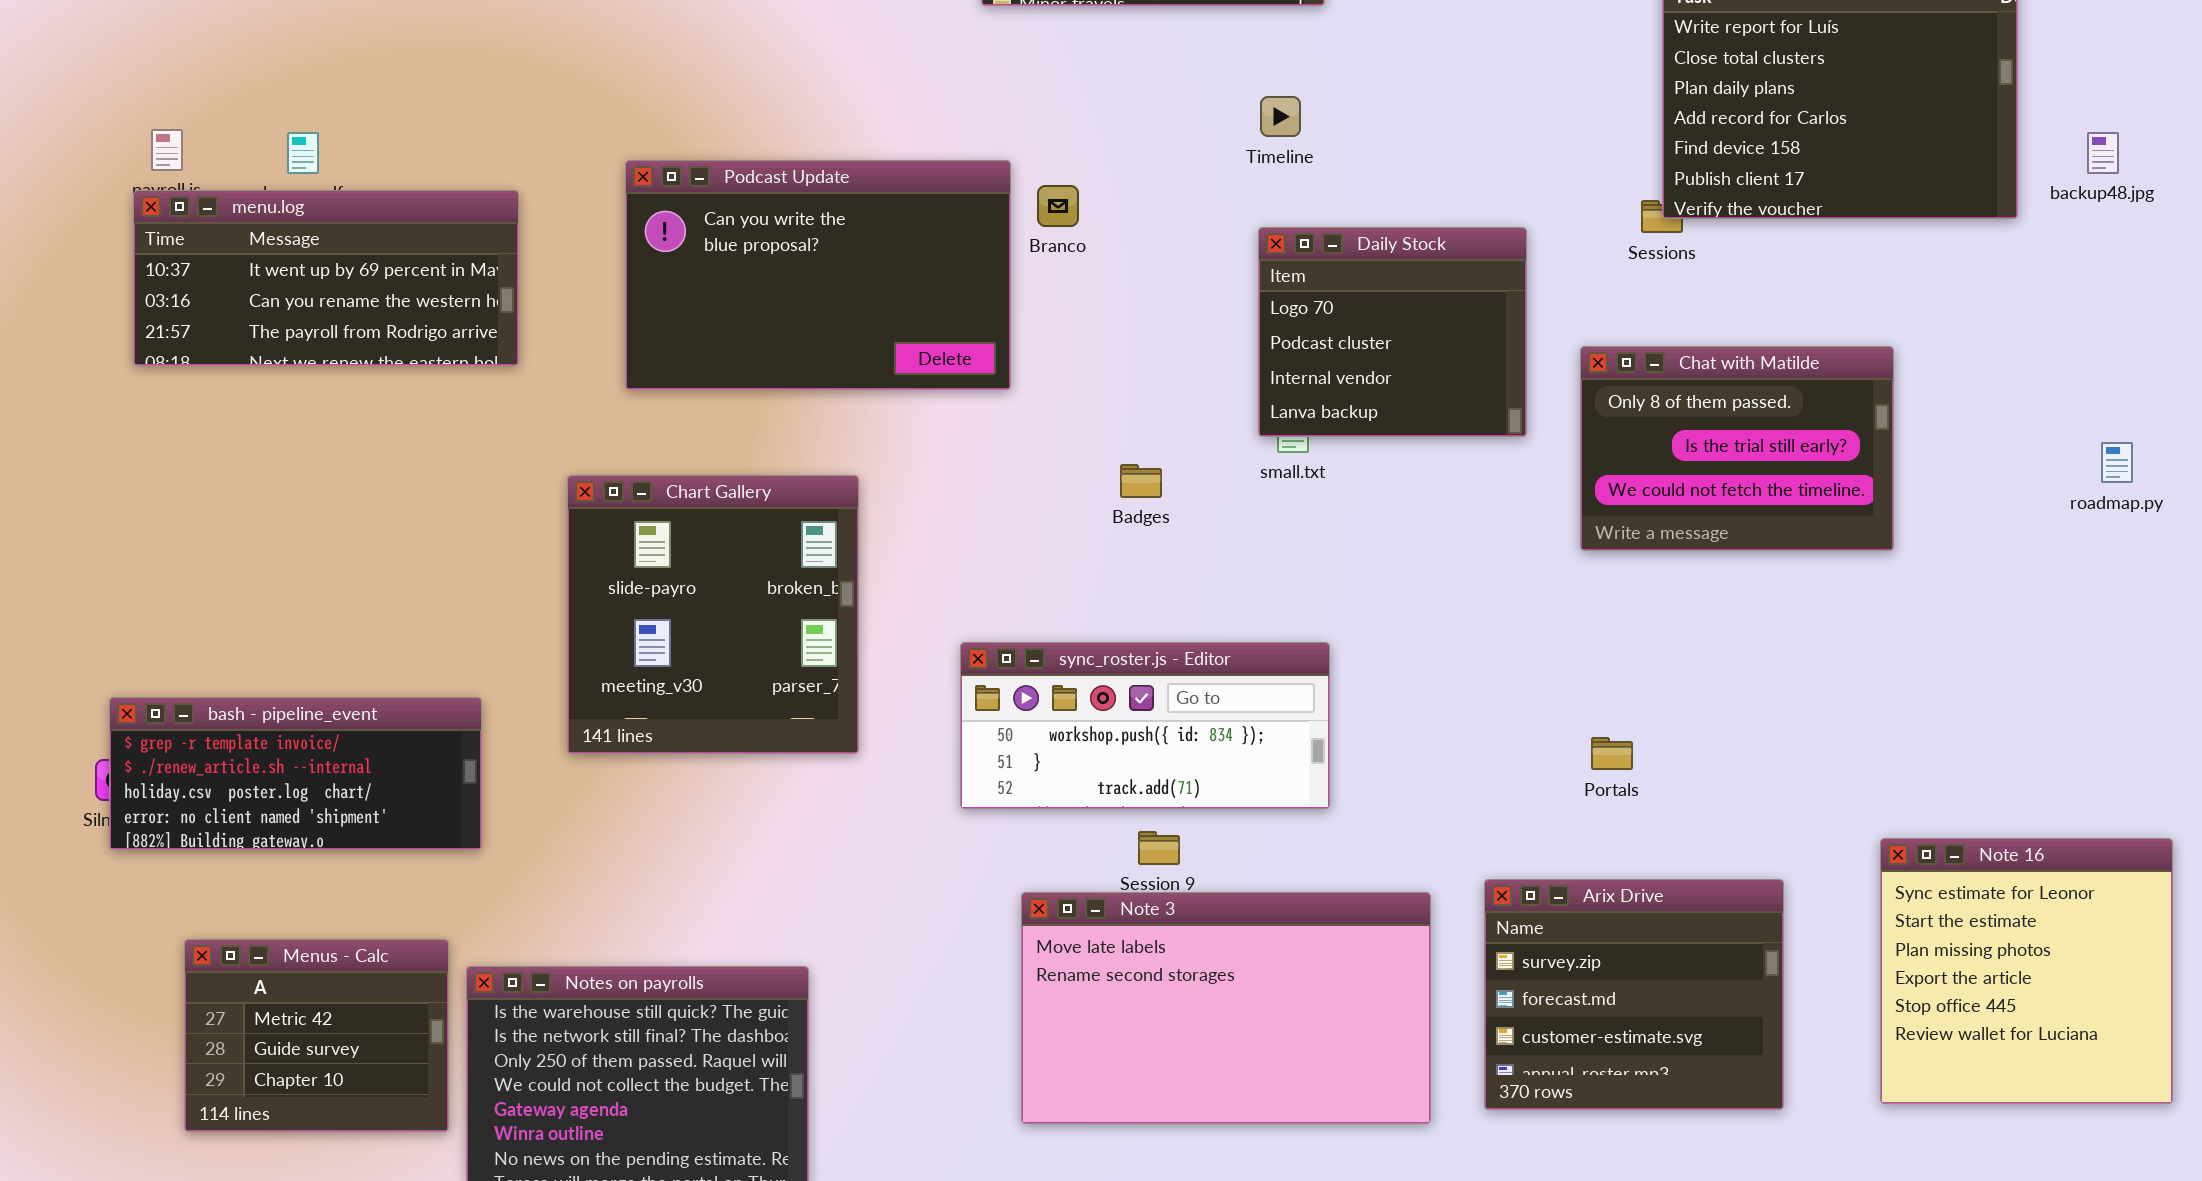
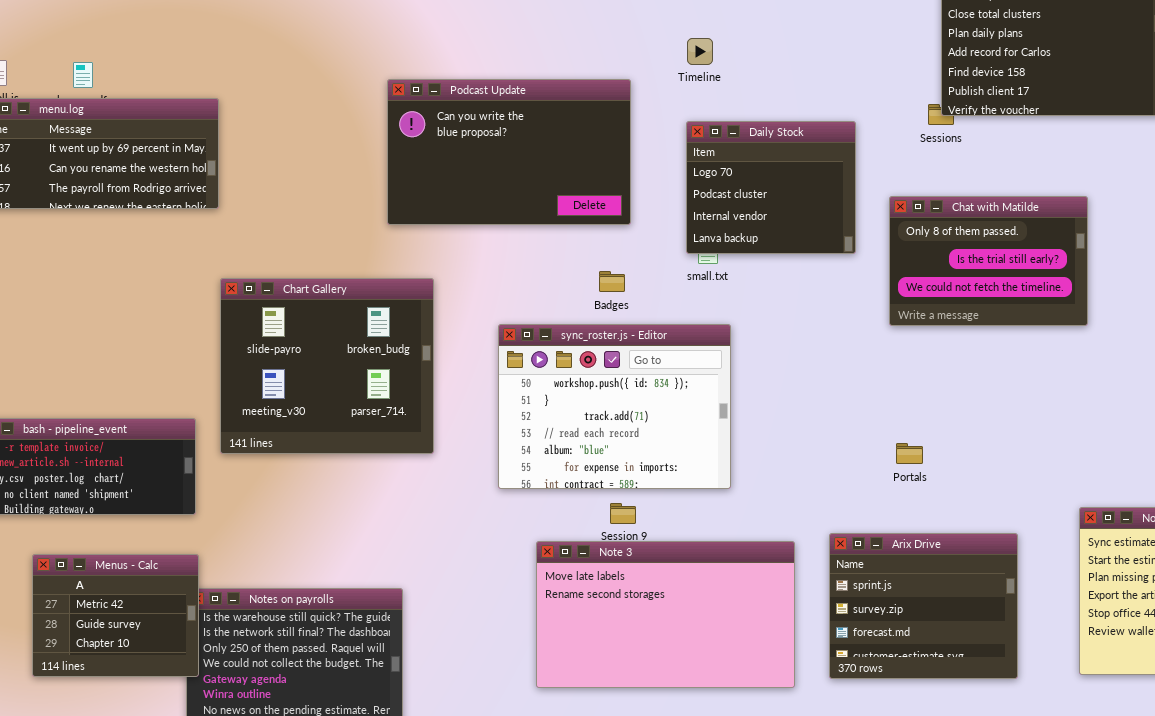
Podcast Update: [625,160,1011,390] -> [387,79,631,225], moved
Chart Gallery: [567,475,859,754] -> [220,278,434,454], resized
sync_roster.js - Editor: [960,642,1330,809] -> [498,324,731,489], resized
Arix Drive: [1484,879,1784,1110] -> [829,533,1018,679], scrolled up 1 row
Menus - Calc: [184,939,449,1132] -> [32,554,199,677], moved

